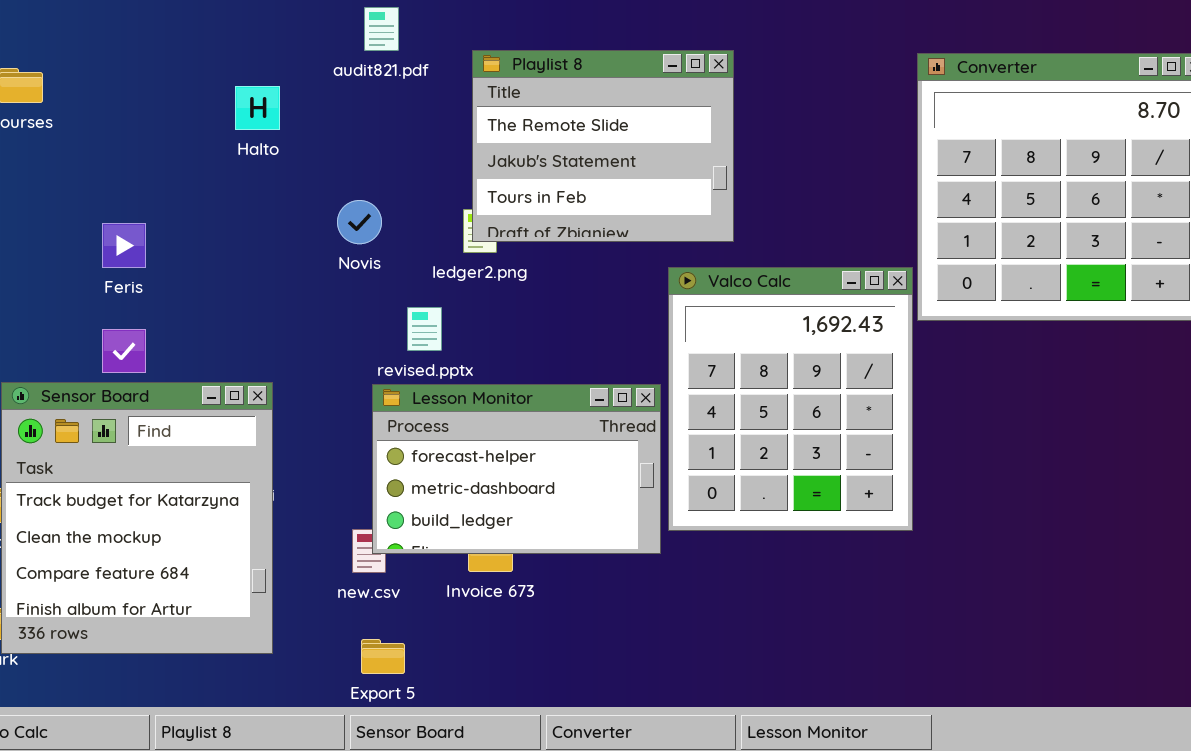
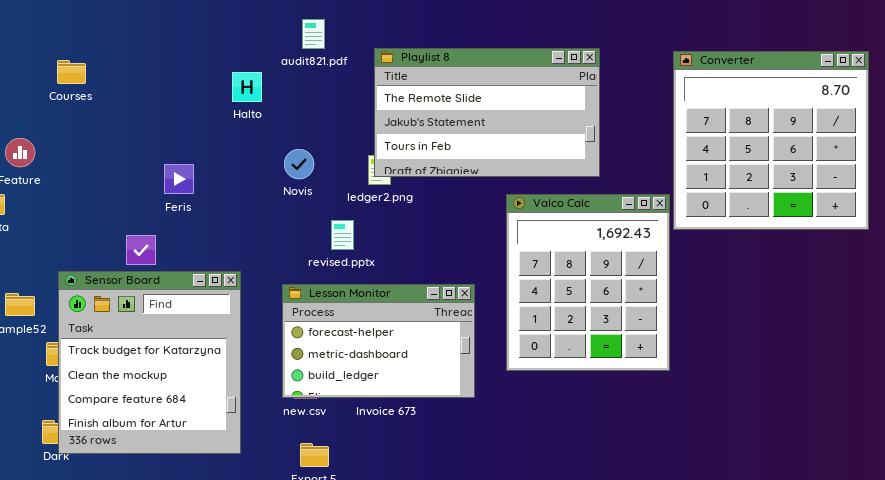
Playlist 8: [472,50,734,242] -> [374,48,600,177], resized
Halto: [235,86,280,130] -> [232,72,262,102], moved
Feris: [102,223,146,268] -> [164,164,194,194], moved
Lesson Monitor: [372,384,661,554] -> [282,284,475,398], moved

